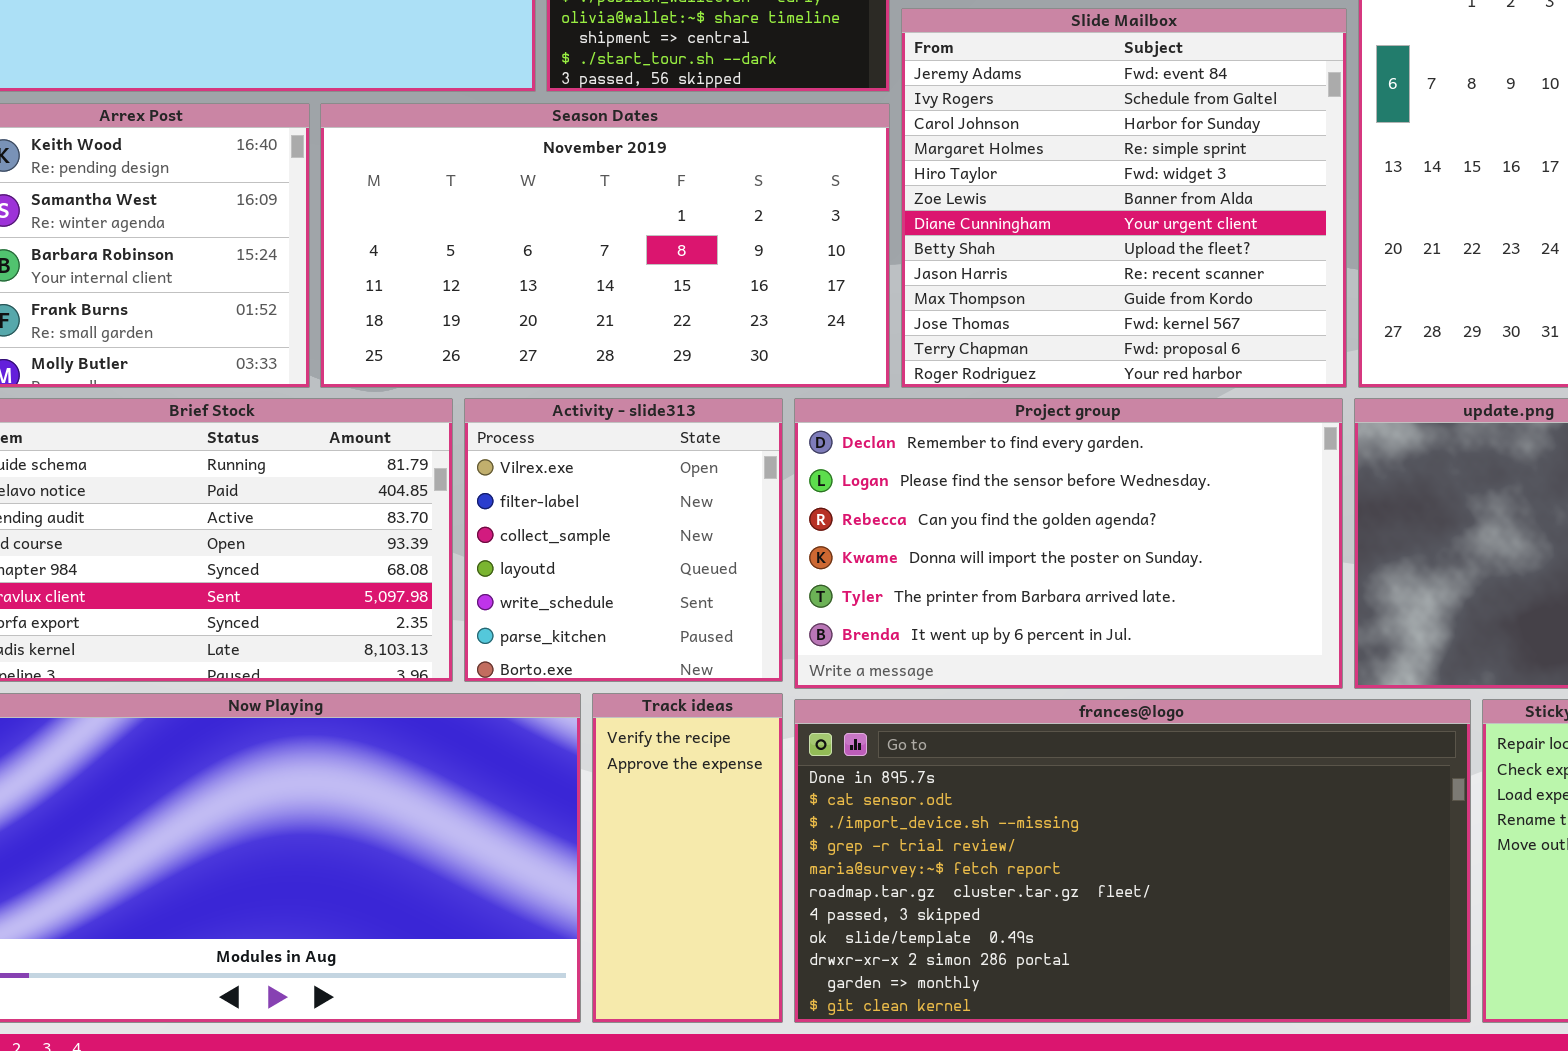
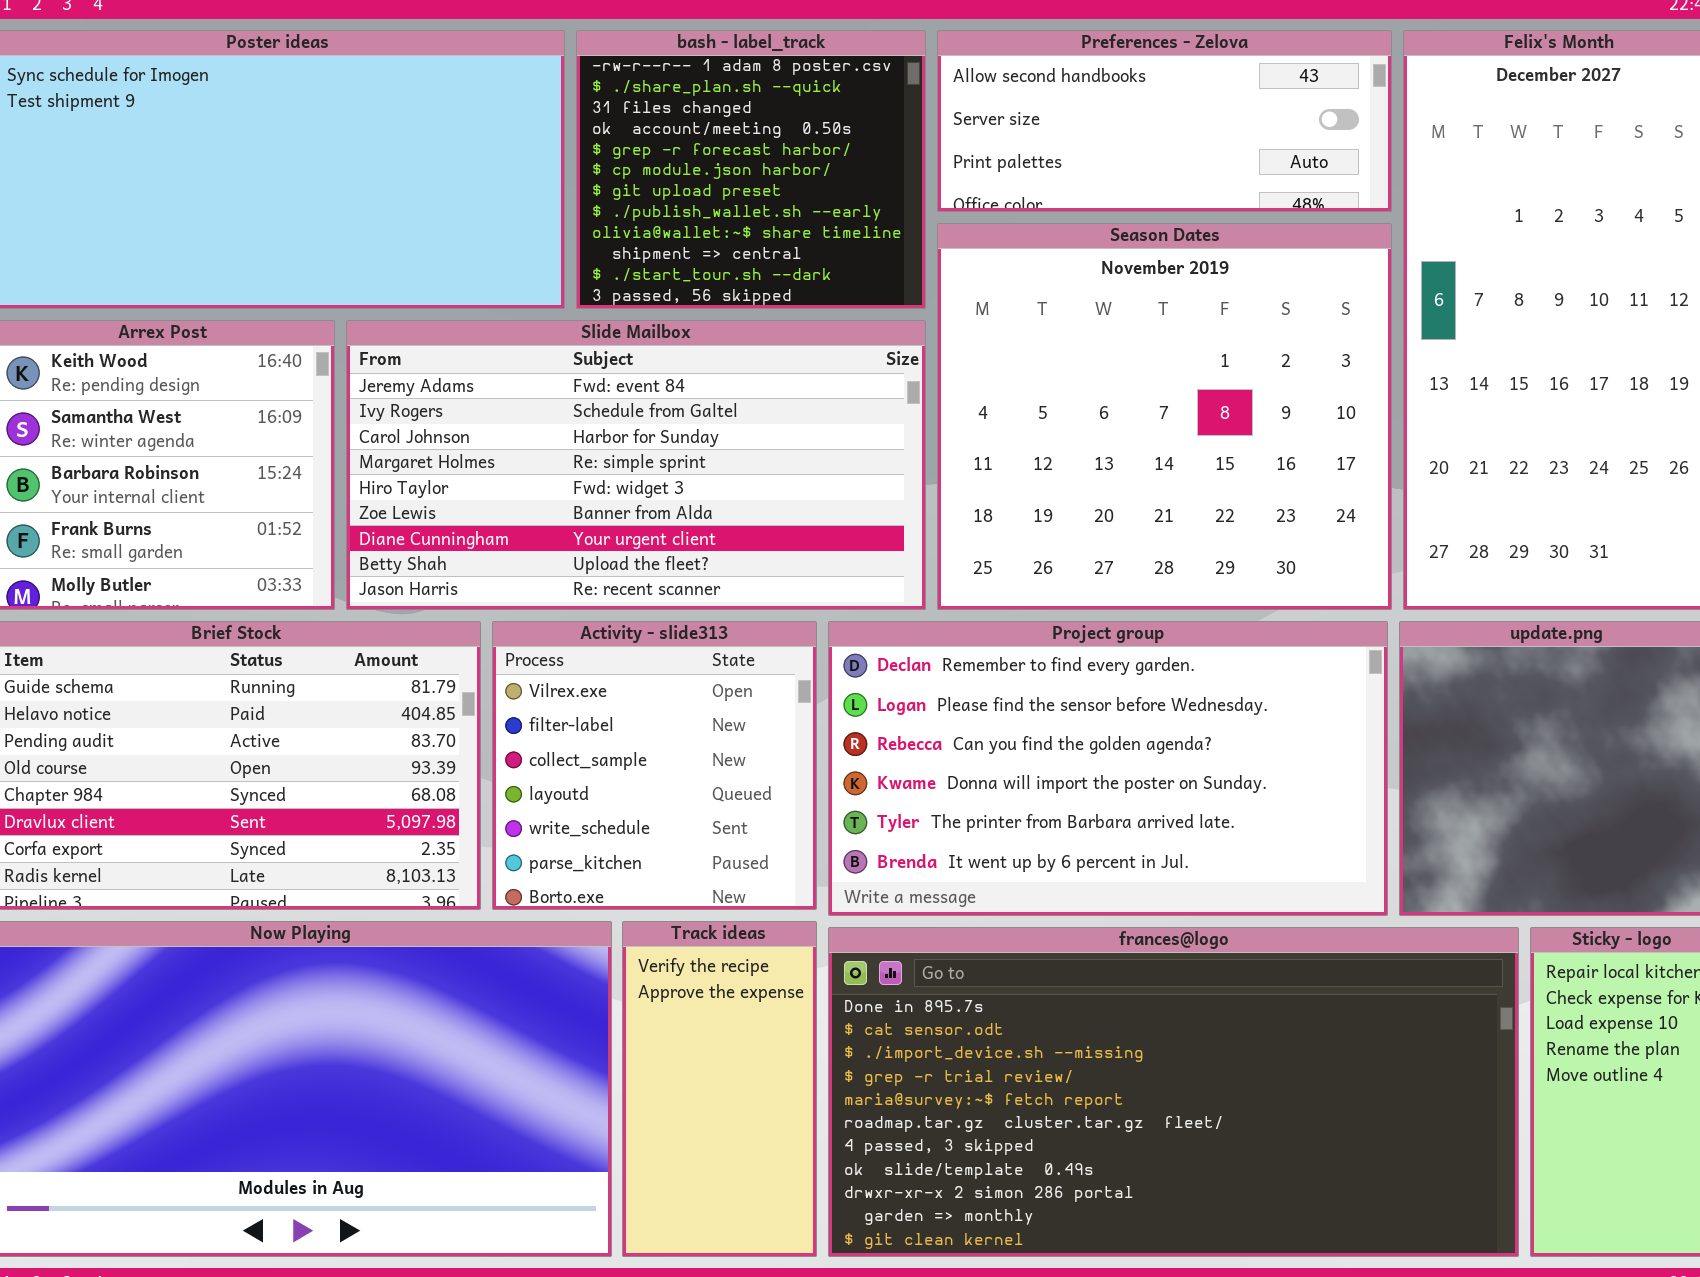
Slide Mailbox: [901,8,1347,388] -> [346,320,926,610], moved, resized
Season Dates: [320,103,890,388] -> [937,223,1392,610], moved, resized

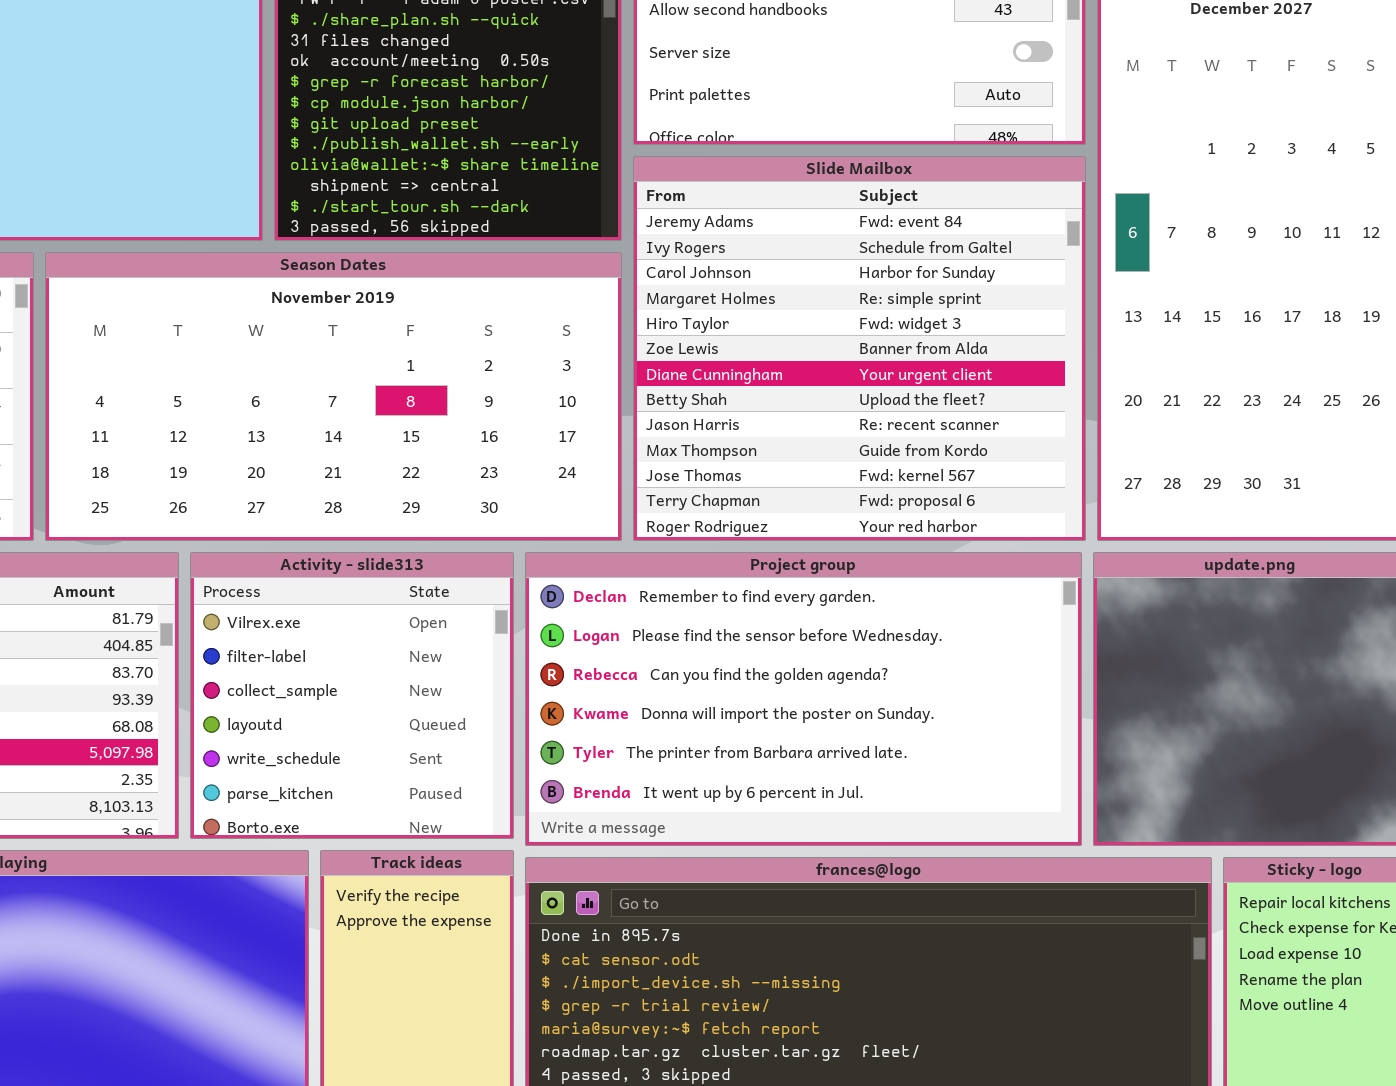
Season Dates: [937,223,1392,610] -> [45,252,622,541], moved, resized
Slide Mailbox: [346,320,926,610] -> [633,156,1086,541], moved, resized

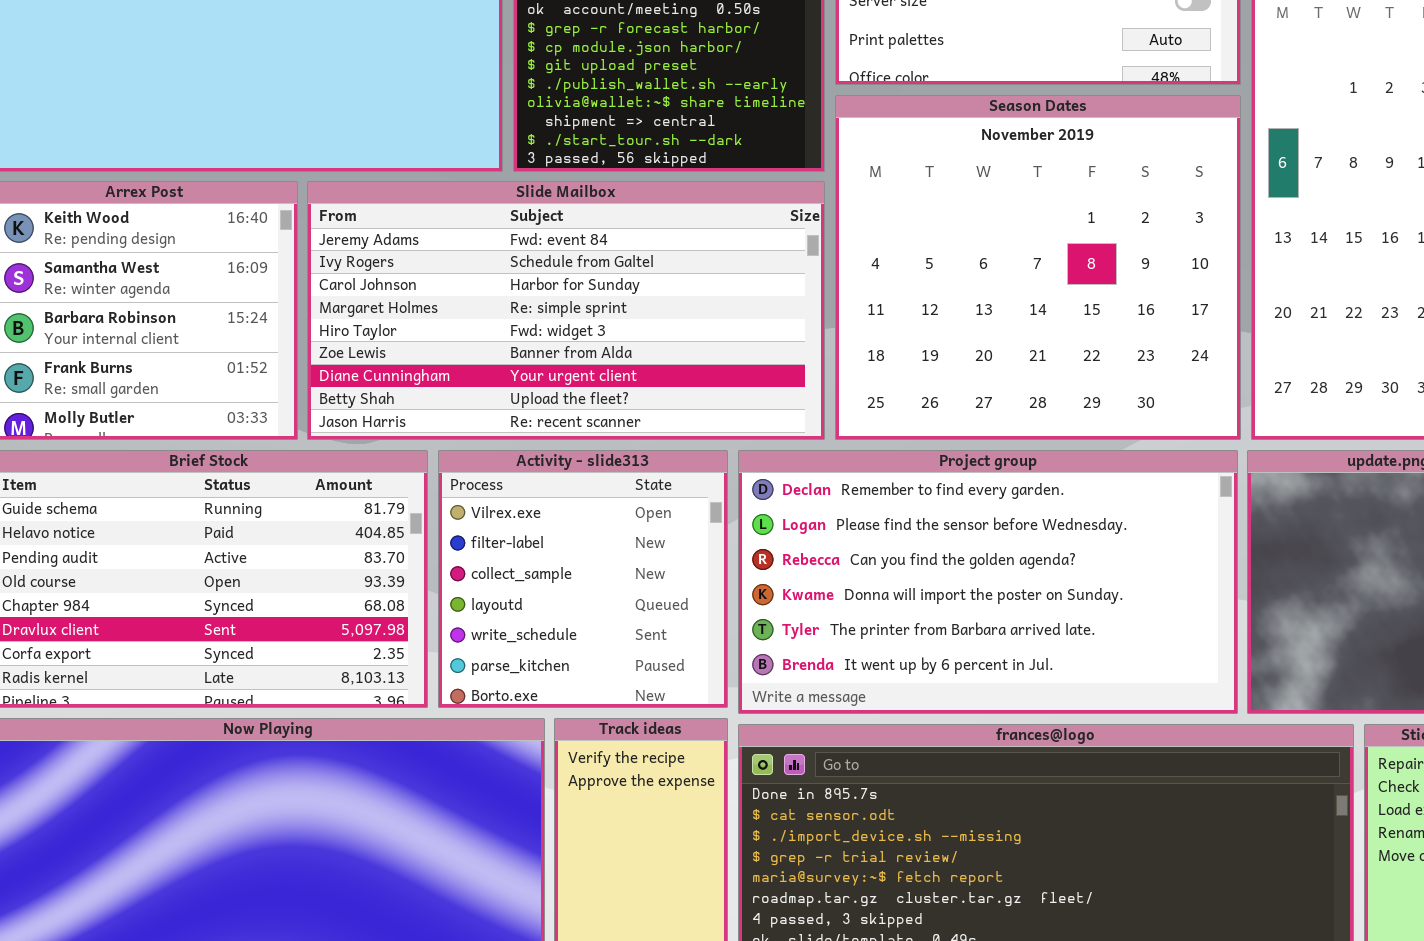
Slide Mailbox: [633,156,1086,541] -> [307,181,825,440], moved, resized
Season Dates: [45,252,622,541] -> [835,95,1241,440], moved, resized

